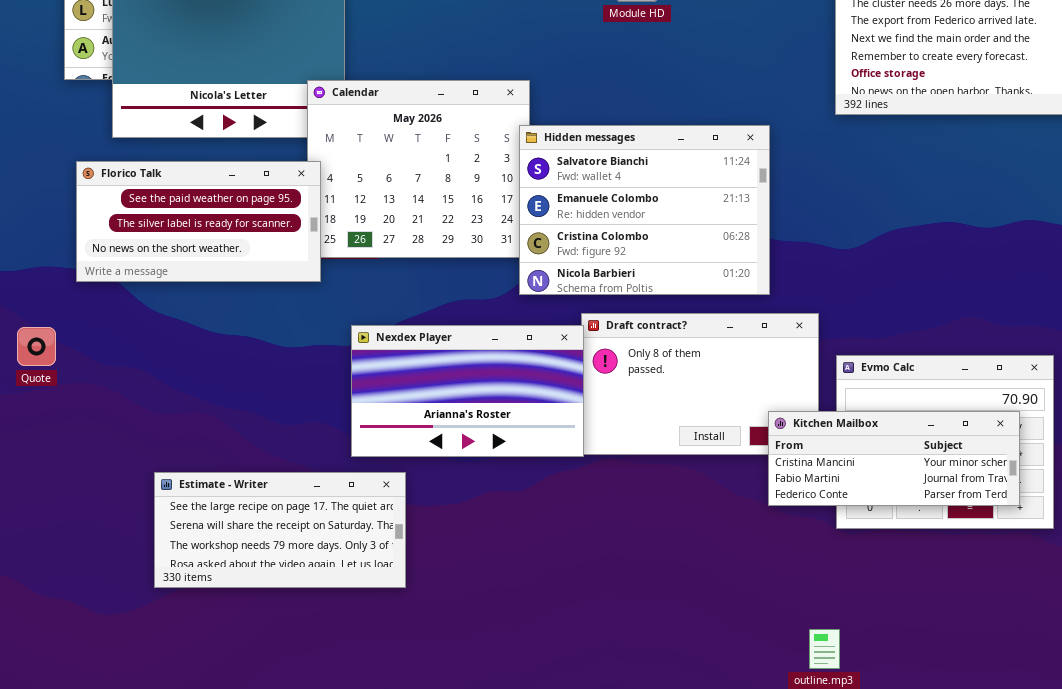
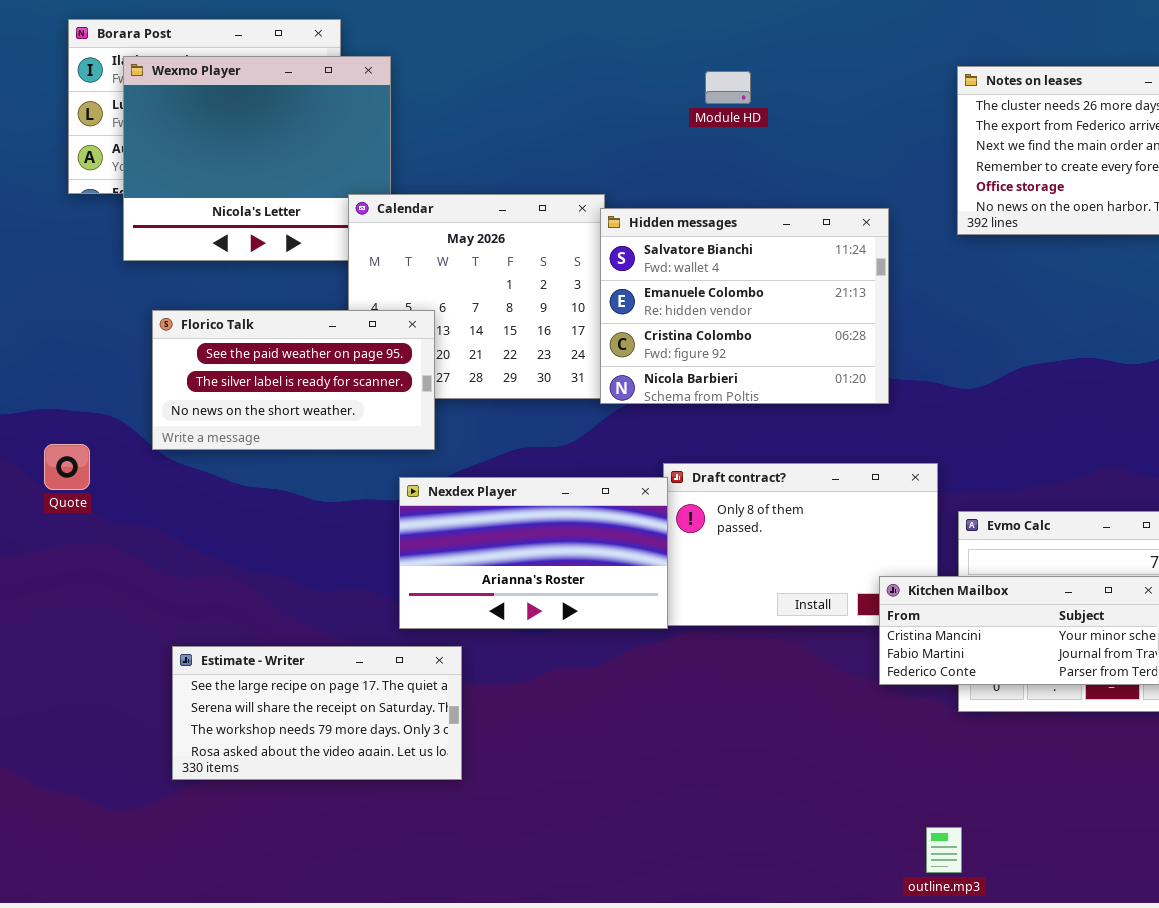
Hidden messages: [519,125,770,295] -> [600,208,889,404], moved
Florico Talk: [76,161,321,282] -> [152,310,435,450], moved
Quote: [17,327,56,366] -> [44,444,90,490], moved

